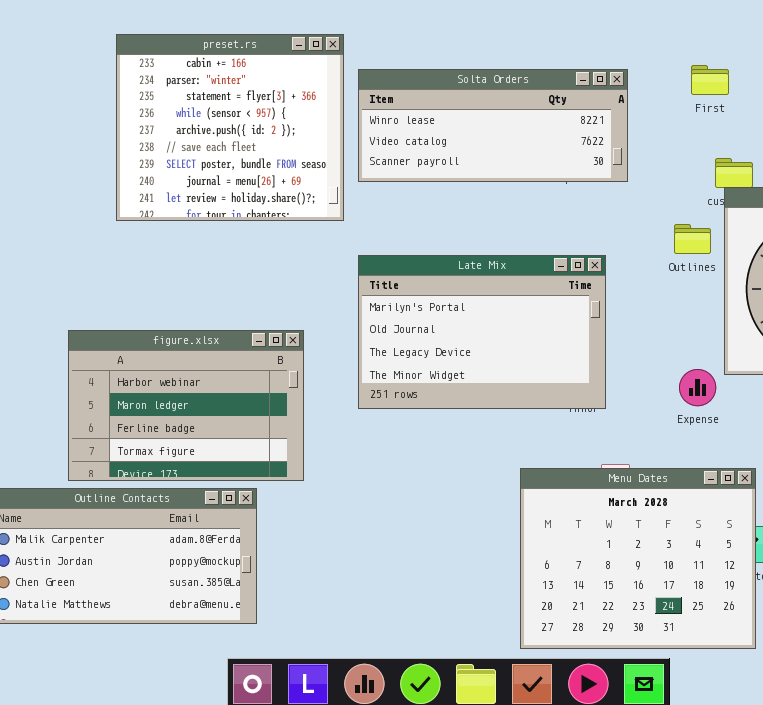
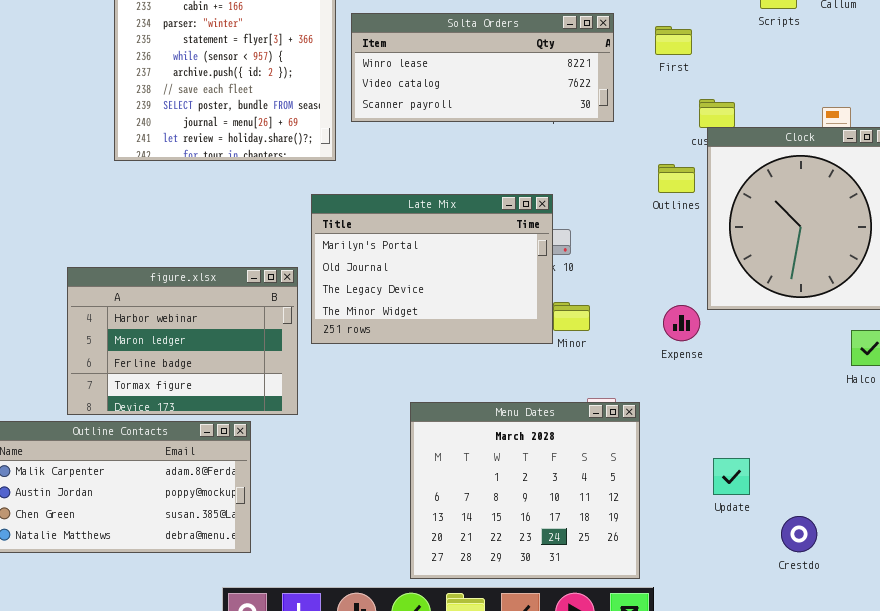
First: [691,65,729,95] -> [655,26,692,55], moved
Late Mix: [358,255,606,409] -> [311,194,553,344], moved
Menu Dates: [520,468,756,649] -> [410,402,640,579], moved

